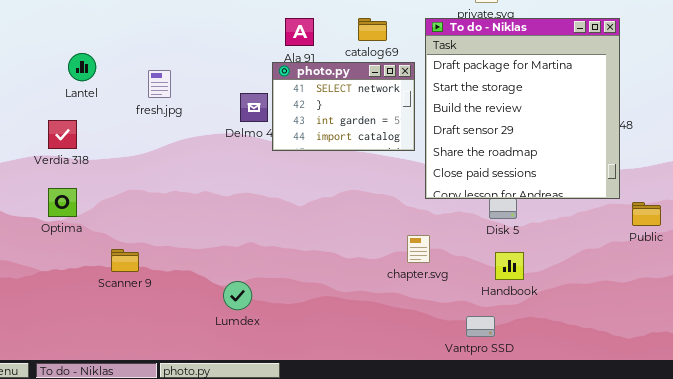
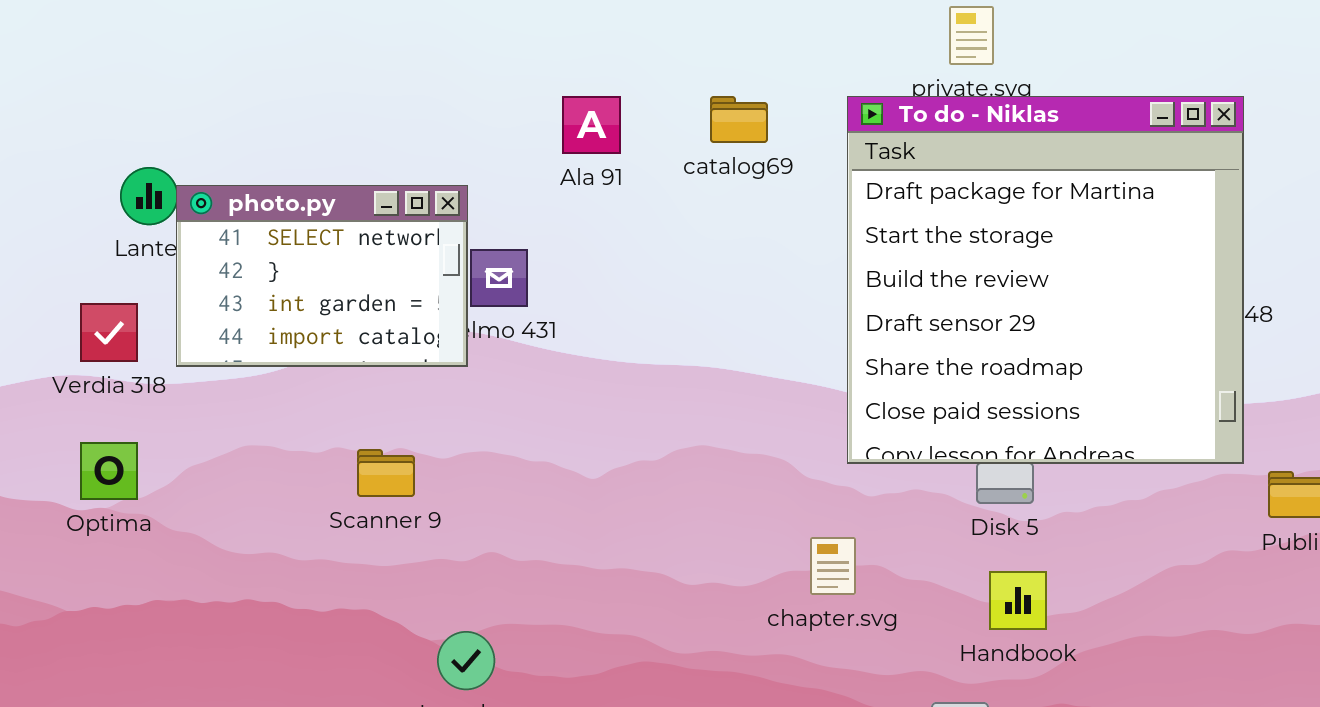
photo.py: [272,62,415,151] -> [176,185,468,367], moved
Scanner 9: [111,249,139,272] -> [357,449,415,497], moved

